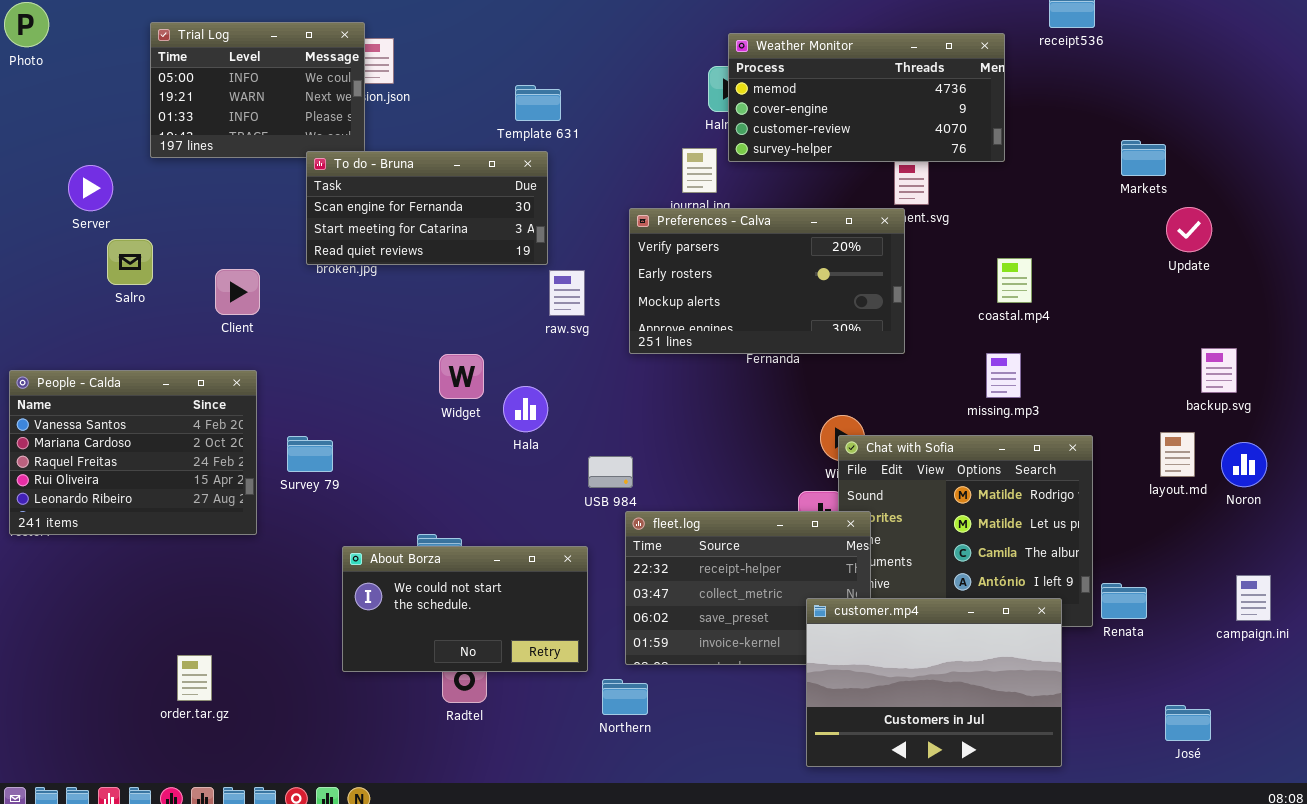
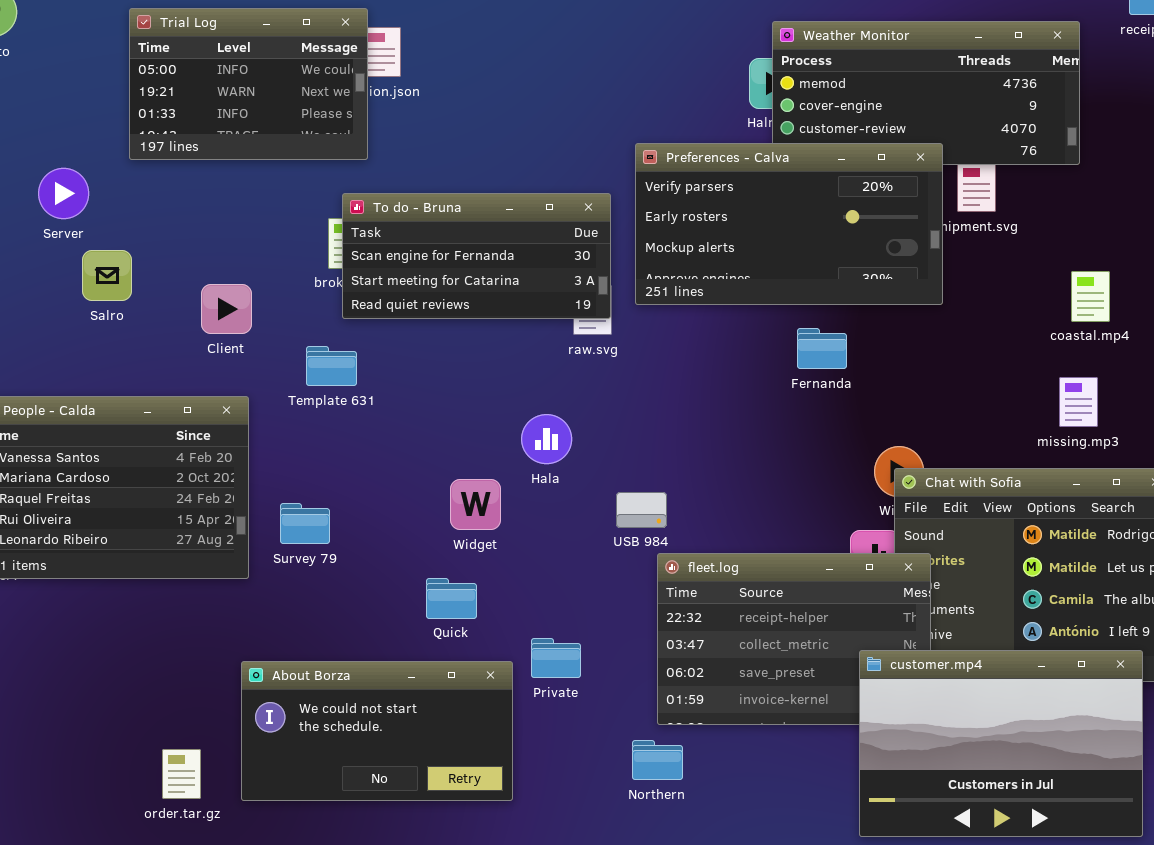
Template 631: [515,85,561,121] -> [306,346,357,386], moved
To do - Bruna: [306,151,548,265] -> [342,193,611,319], moved
Preferences - Calva: [629,208,905,354] -> [635,143,943,305], moved
Widget: [439,354,484,399] -> [450,479,501,530], moved
Survey 79: [287,436,333,472] -> [280,503,330,544], moved
About Borza: [342,546,588,672] -> [241,661,513,801], moved
order.tar.gz: [177,655,212,701] -> [162,749,201,799], moved

